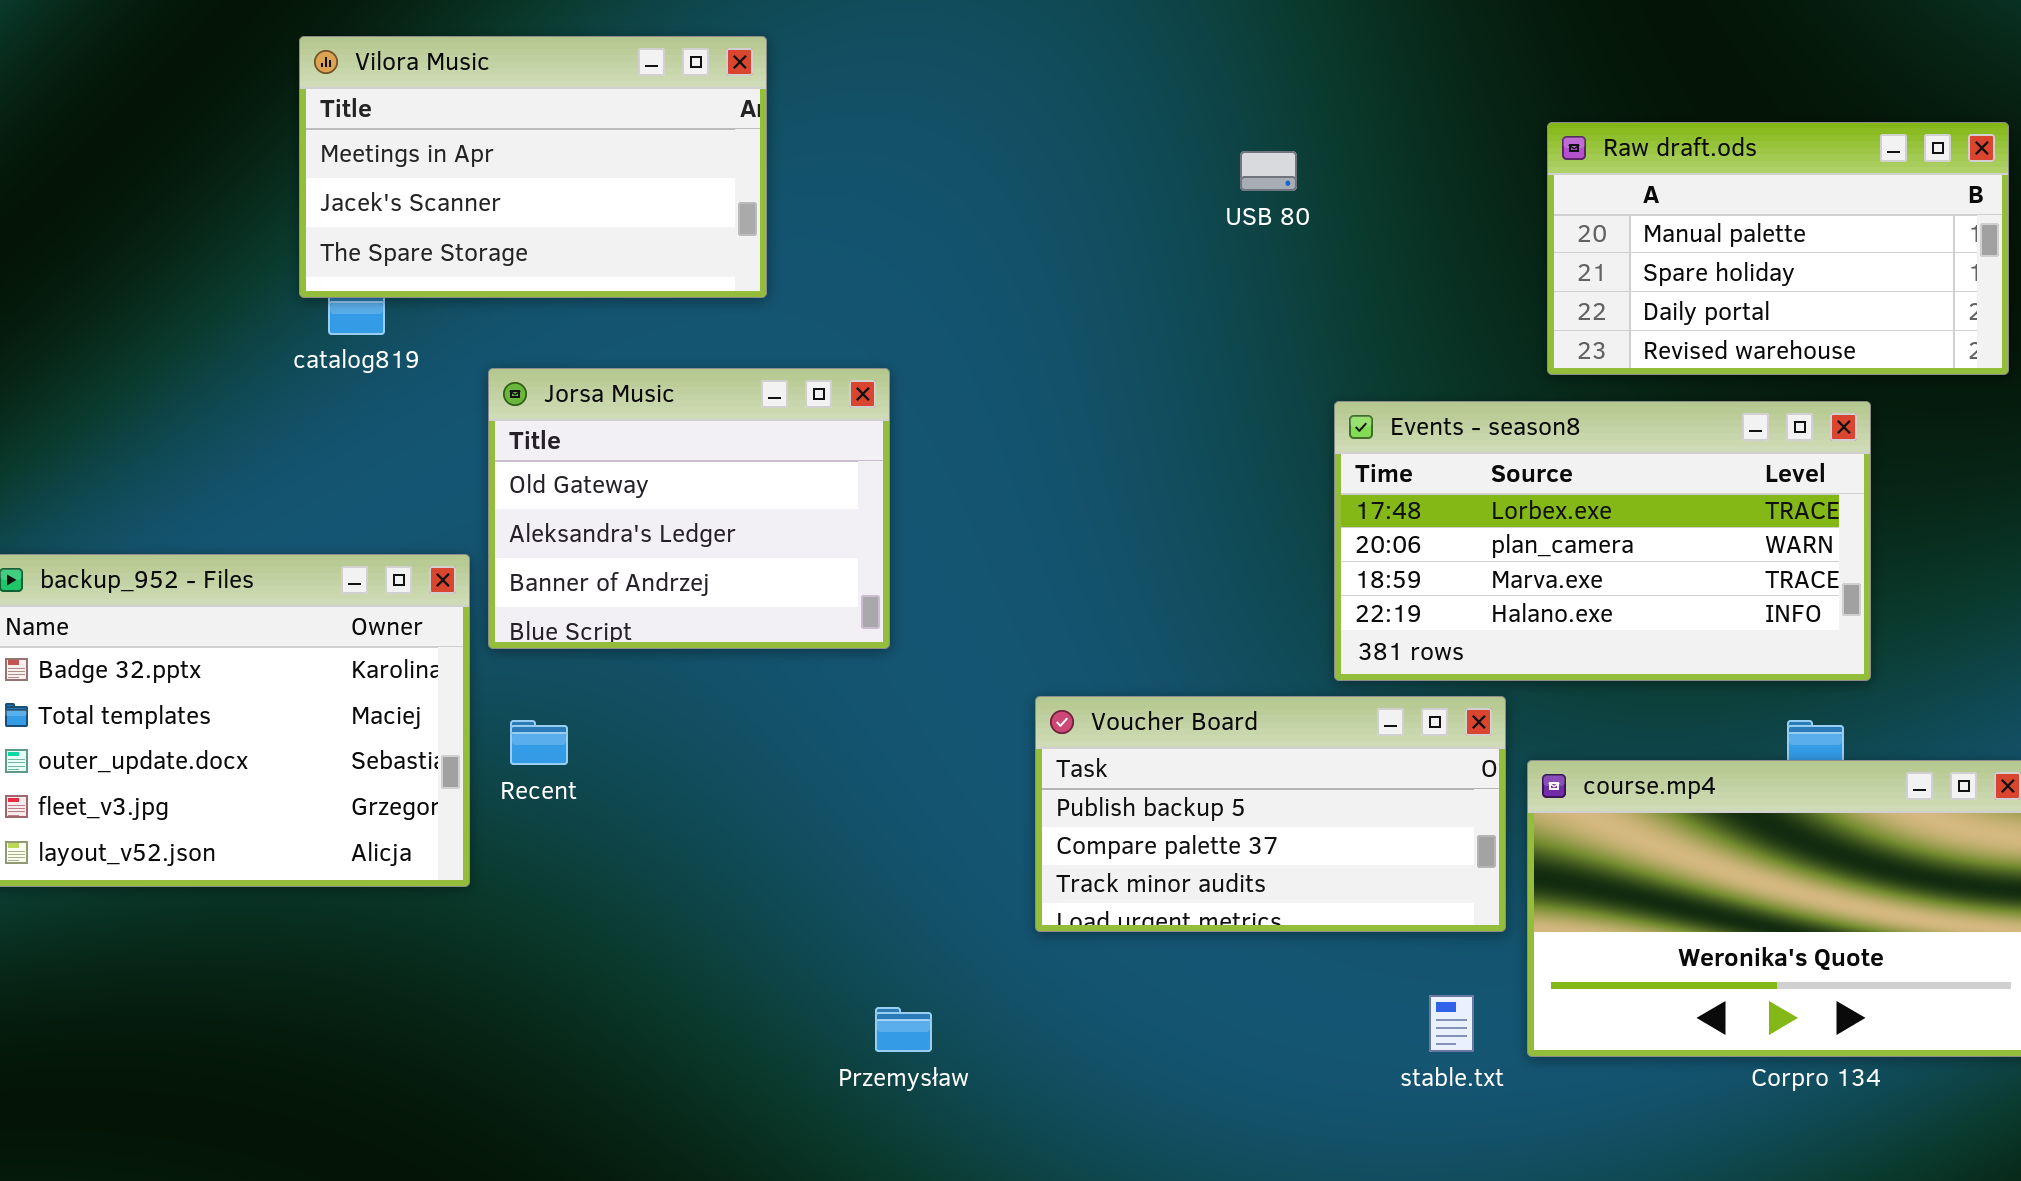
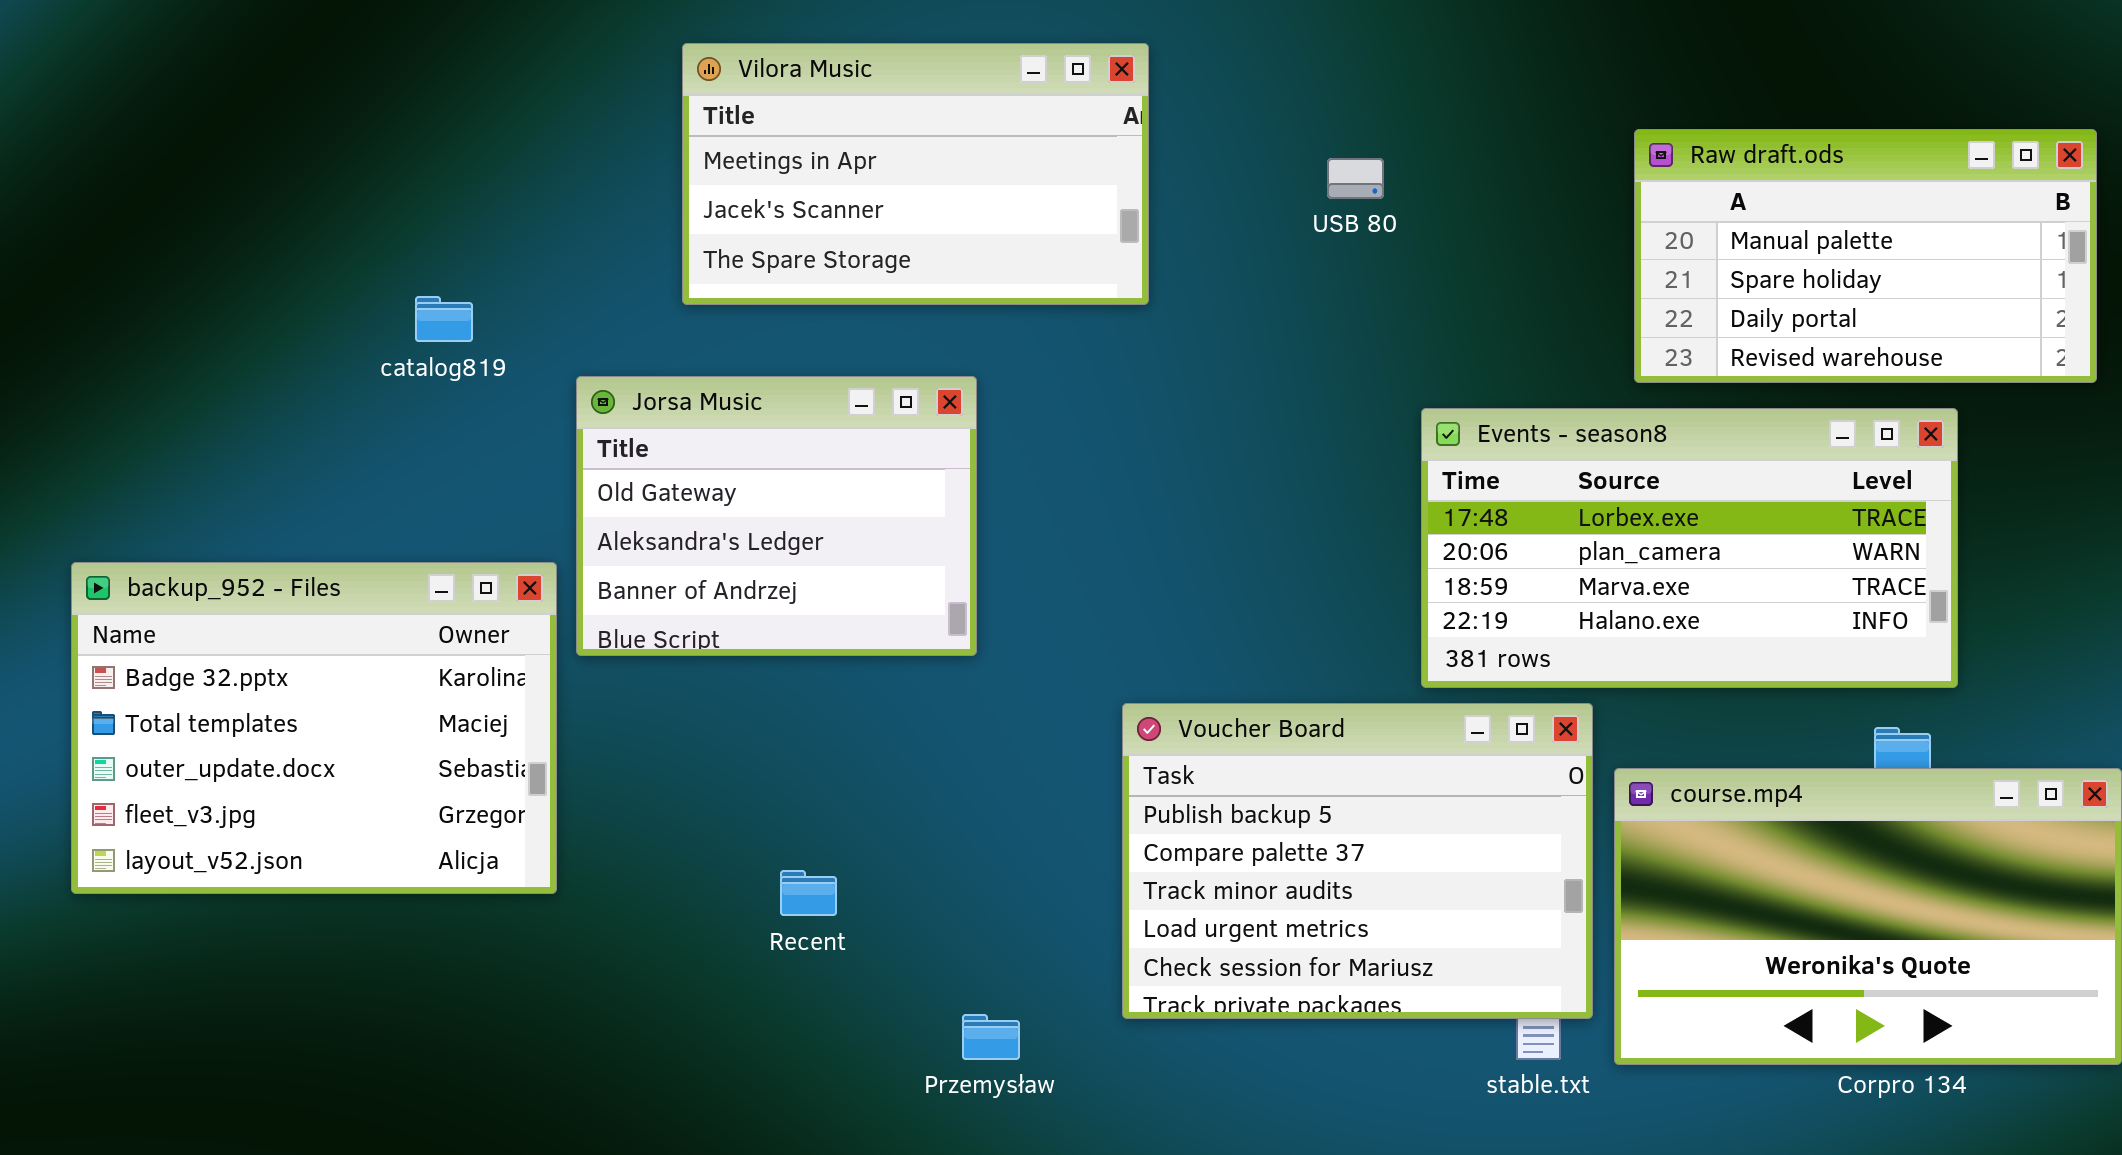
Vilora Music: [299,36,767,298] -> [682,43,1149,305], moved
Voucher Board: [1035,696,1506,932] -> [1122,703,1593,1019], resized
Recent: [510,720,568,765] -> [780,870,837,916], moved

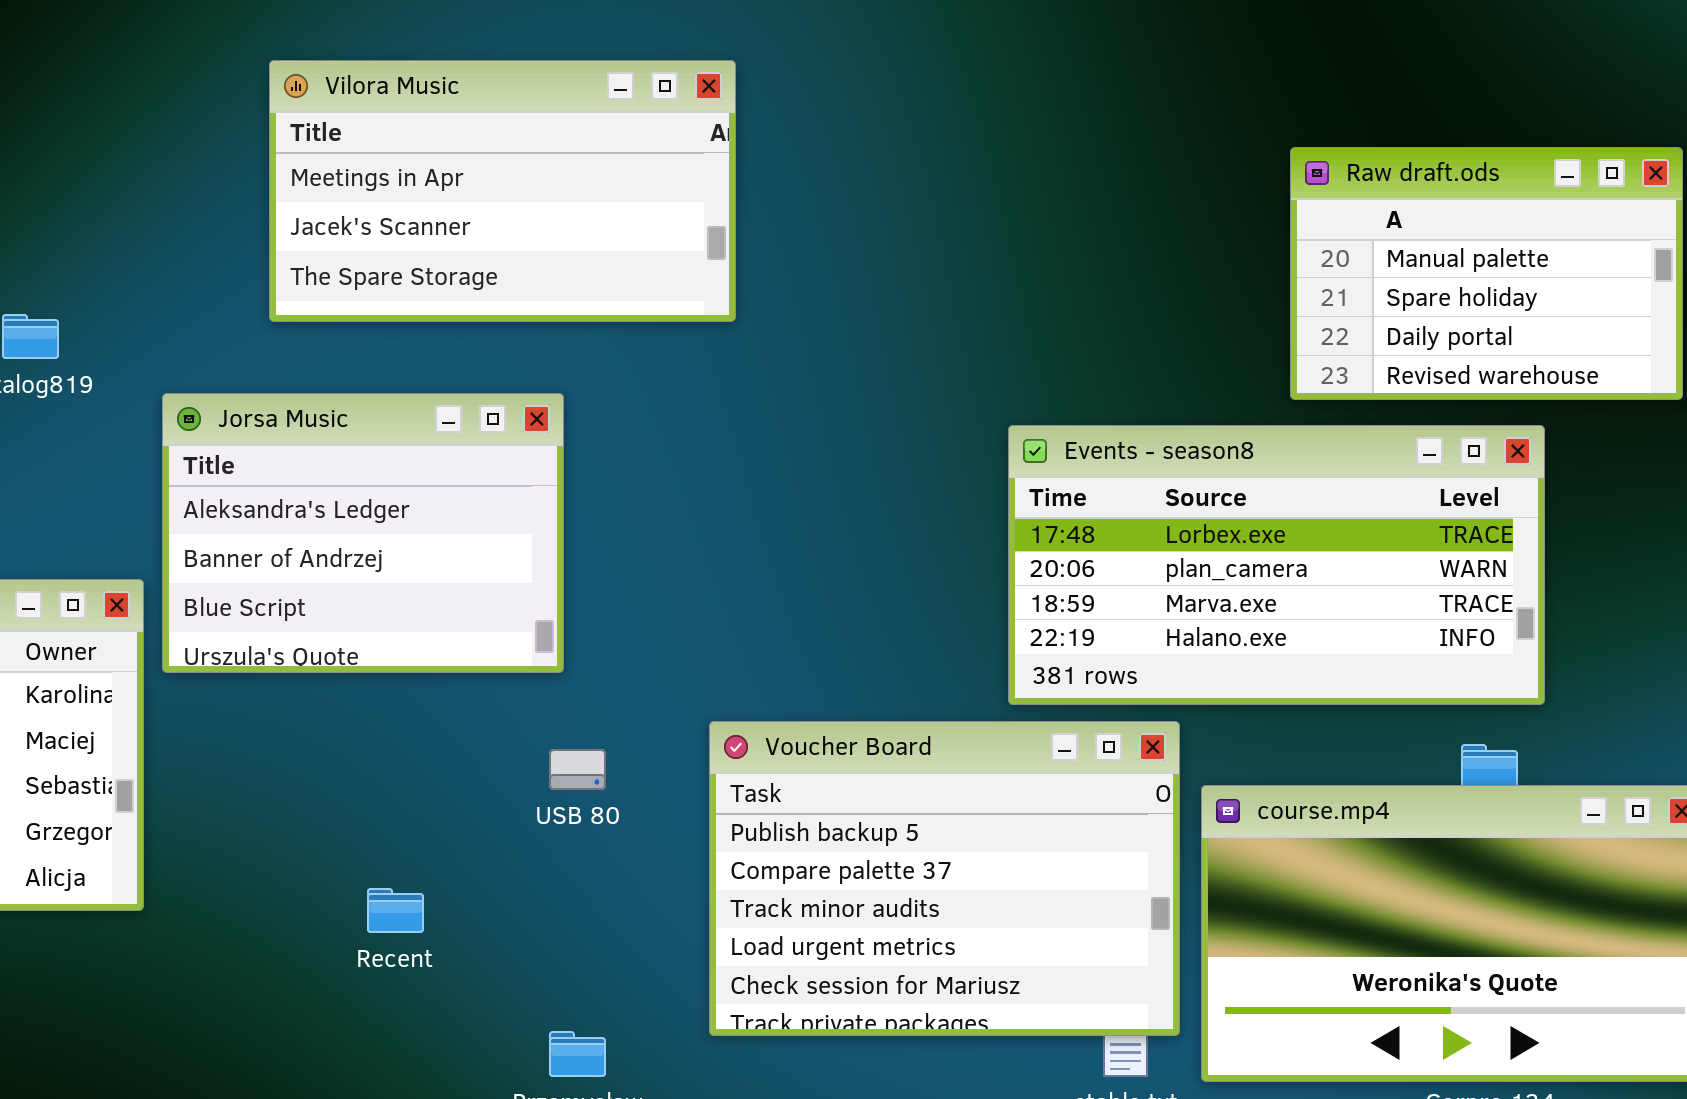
Raw draft.ods: [1634,129,2097,383] -> [1290,147,1683,400], resized
USB 80: [1327,158,1384,199] -> [549,749,606,790], moved
Jorsa Music: [576,376,977,656] -> [162,393,564,673], scrolled down 1 row

